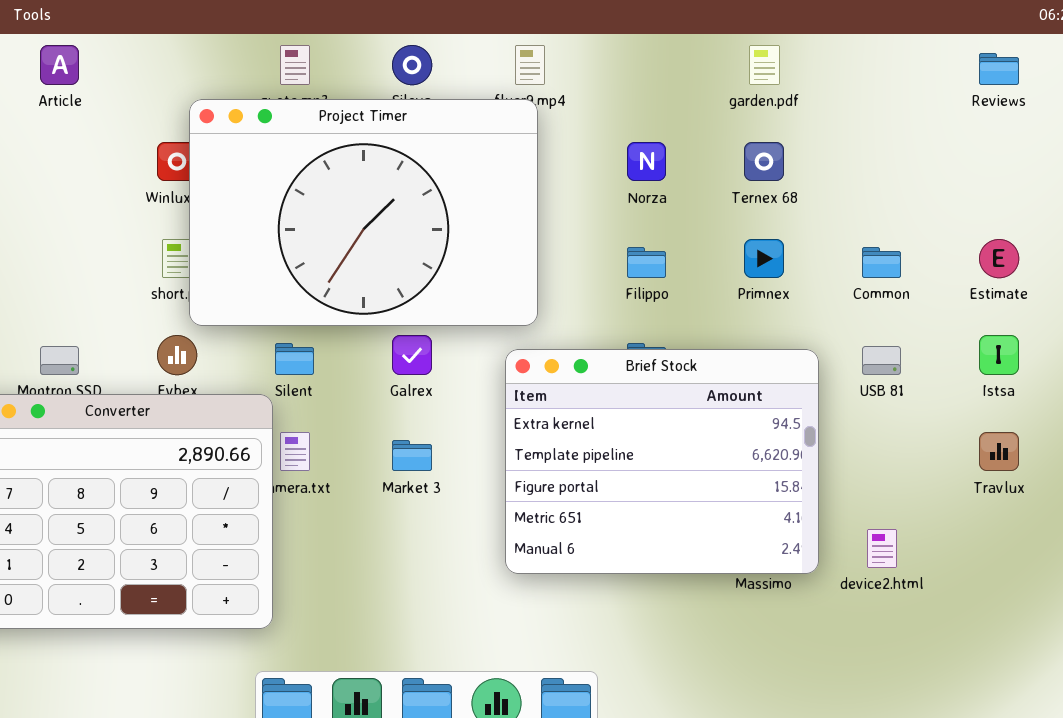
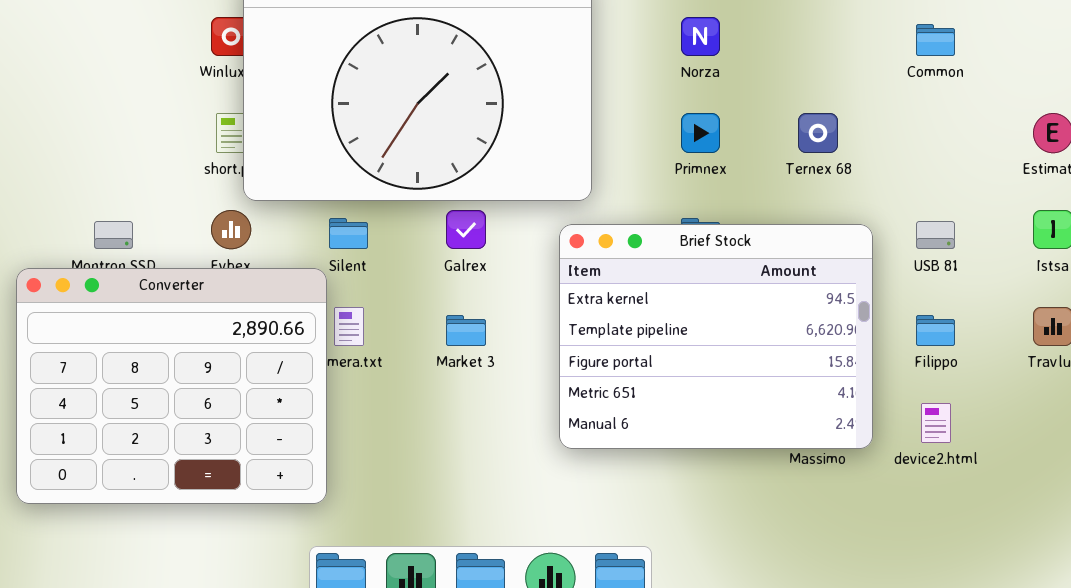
Ternex 68: [744,142,784,181] -> [798,113,838,153], moved
Primnex: [744,239,784,278] -> [681,113,720,153], moved
Filippo: [627,247,666,278] -> [916,315,955,346], moved
Common: [862,247,901,278] -> [916,24,955,56], moved

